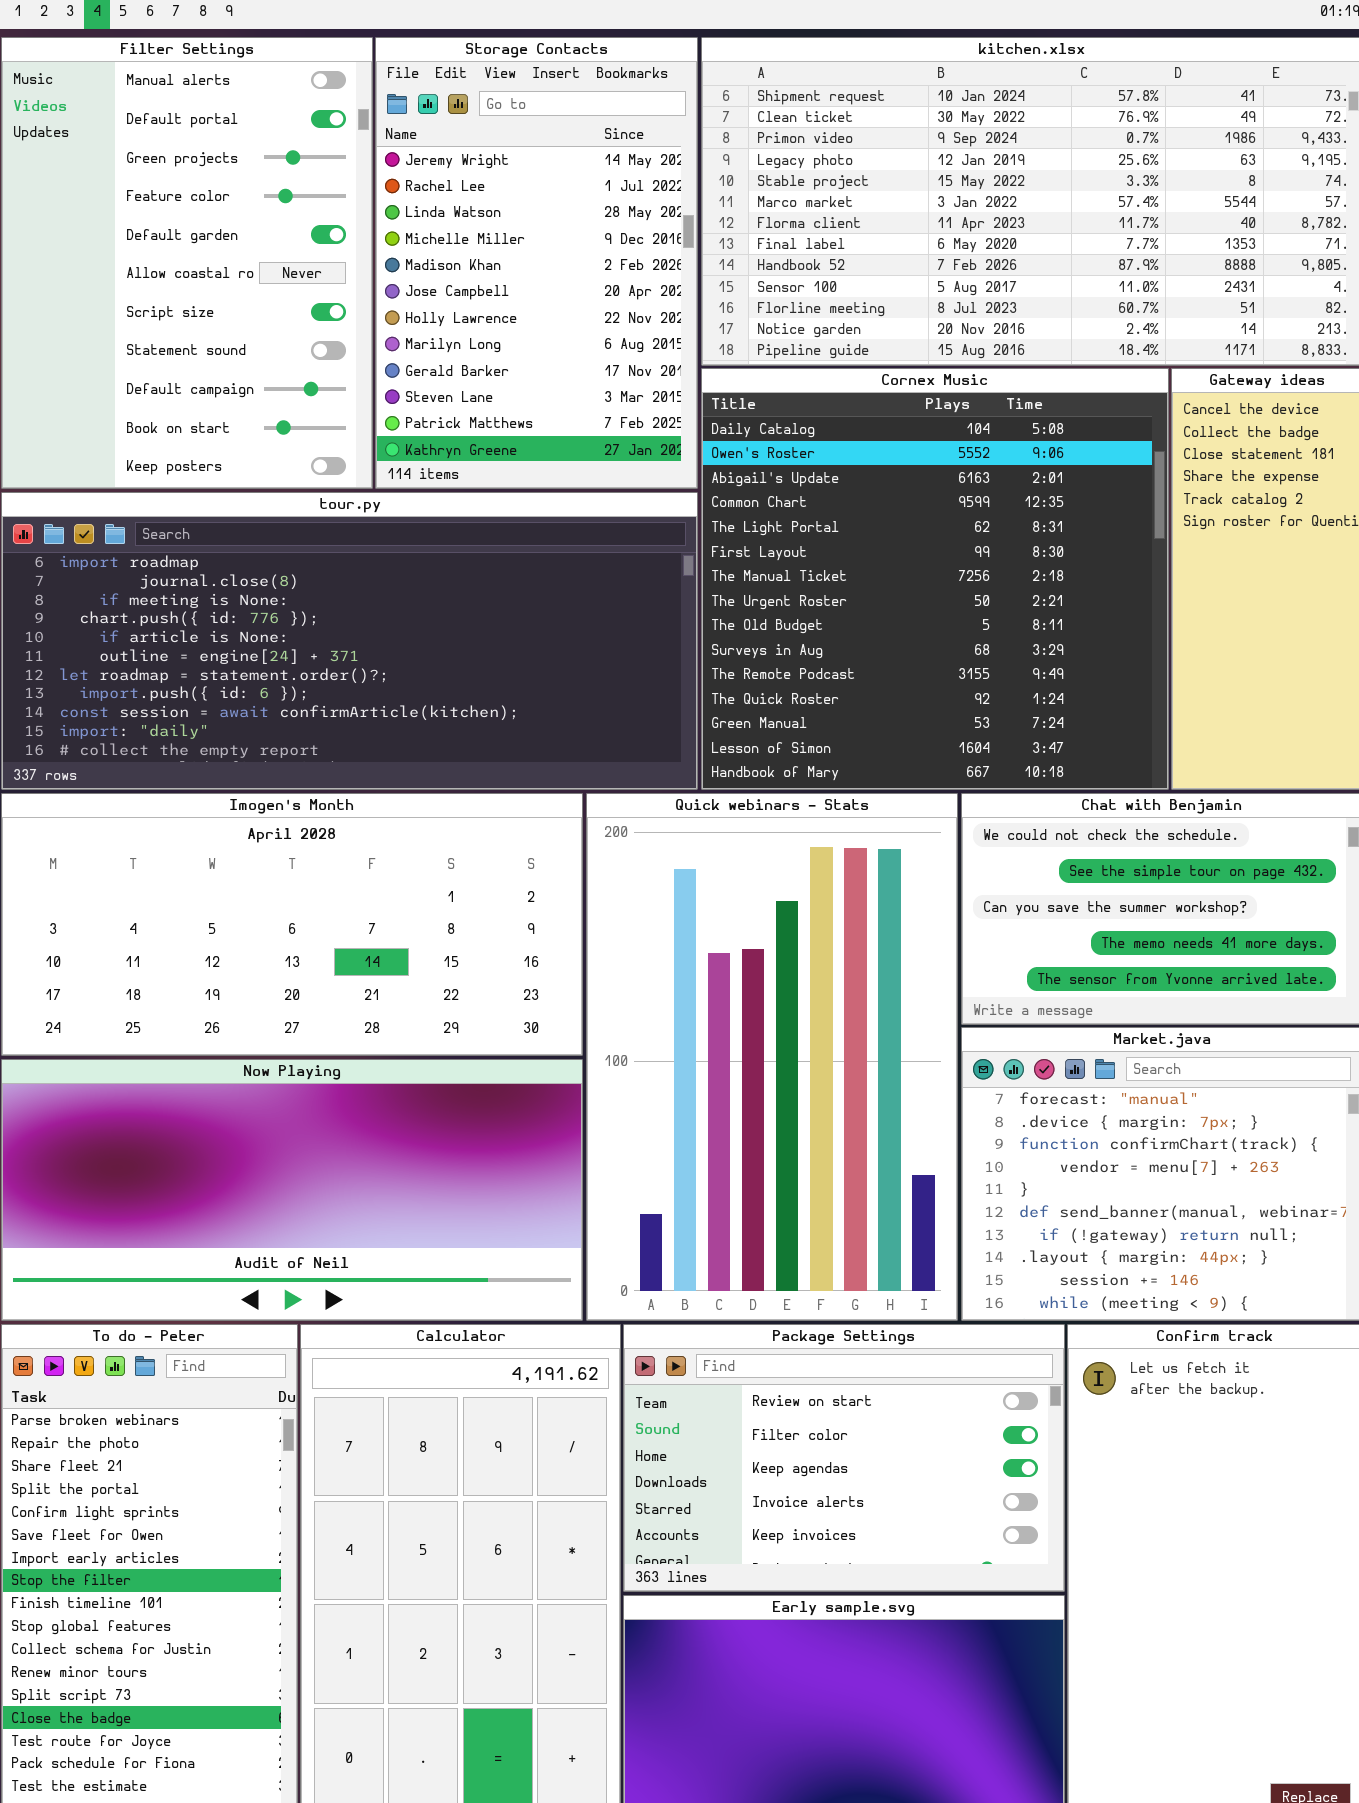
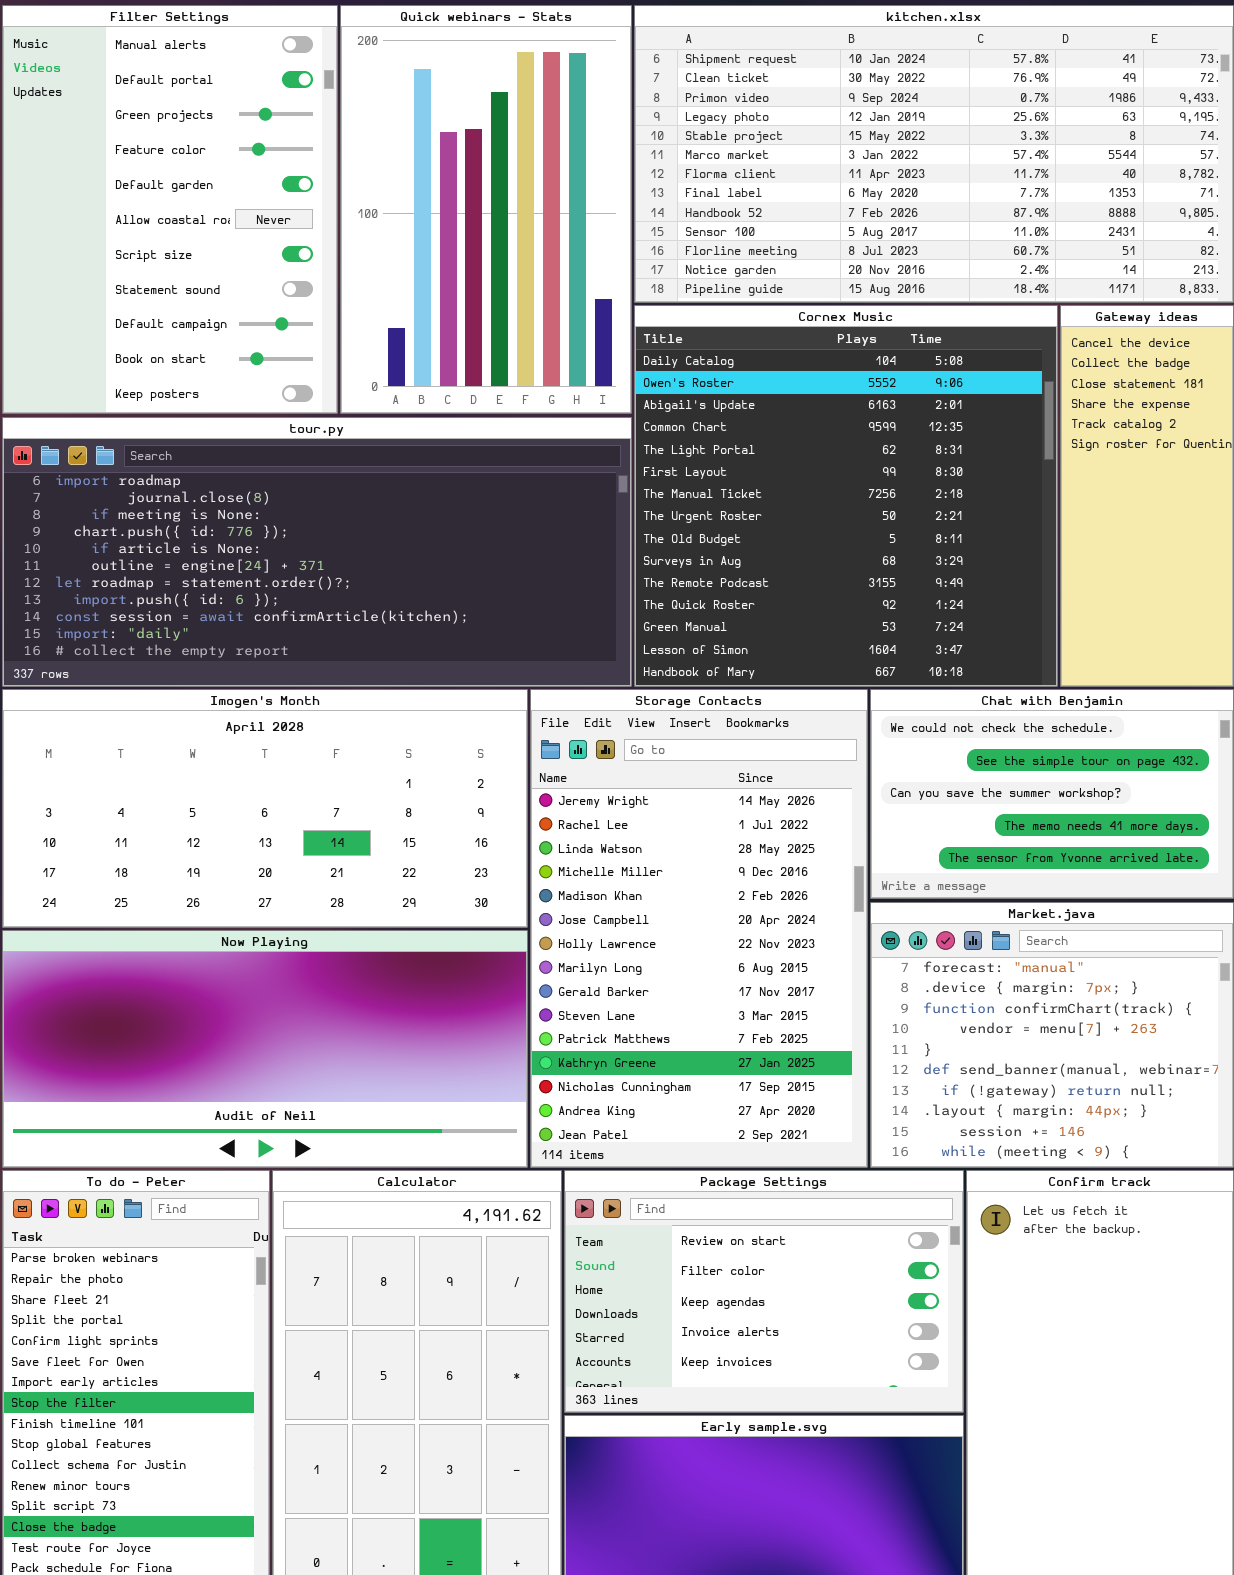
Storage Contacts: [375,37,698,489] -> [530,689,868,1168], moved, resized
Quick webinars - Stats: [586,793,958,1321] -> [340,5,632,414], moved, resized

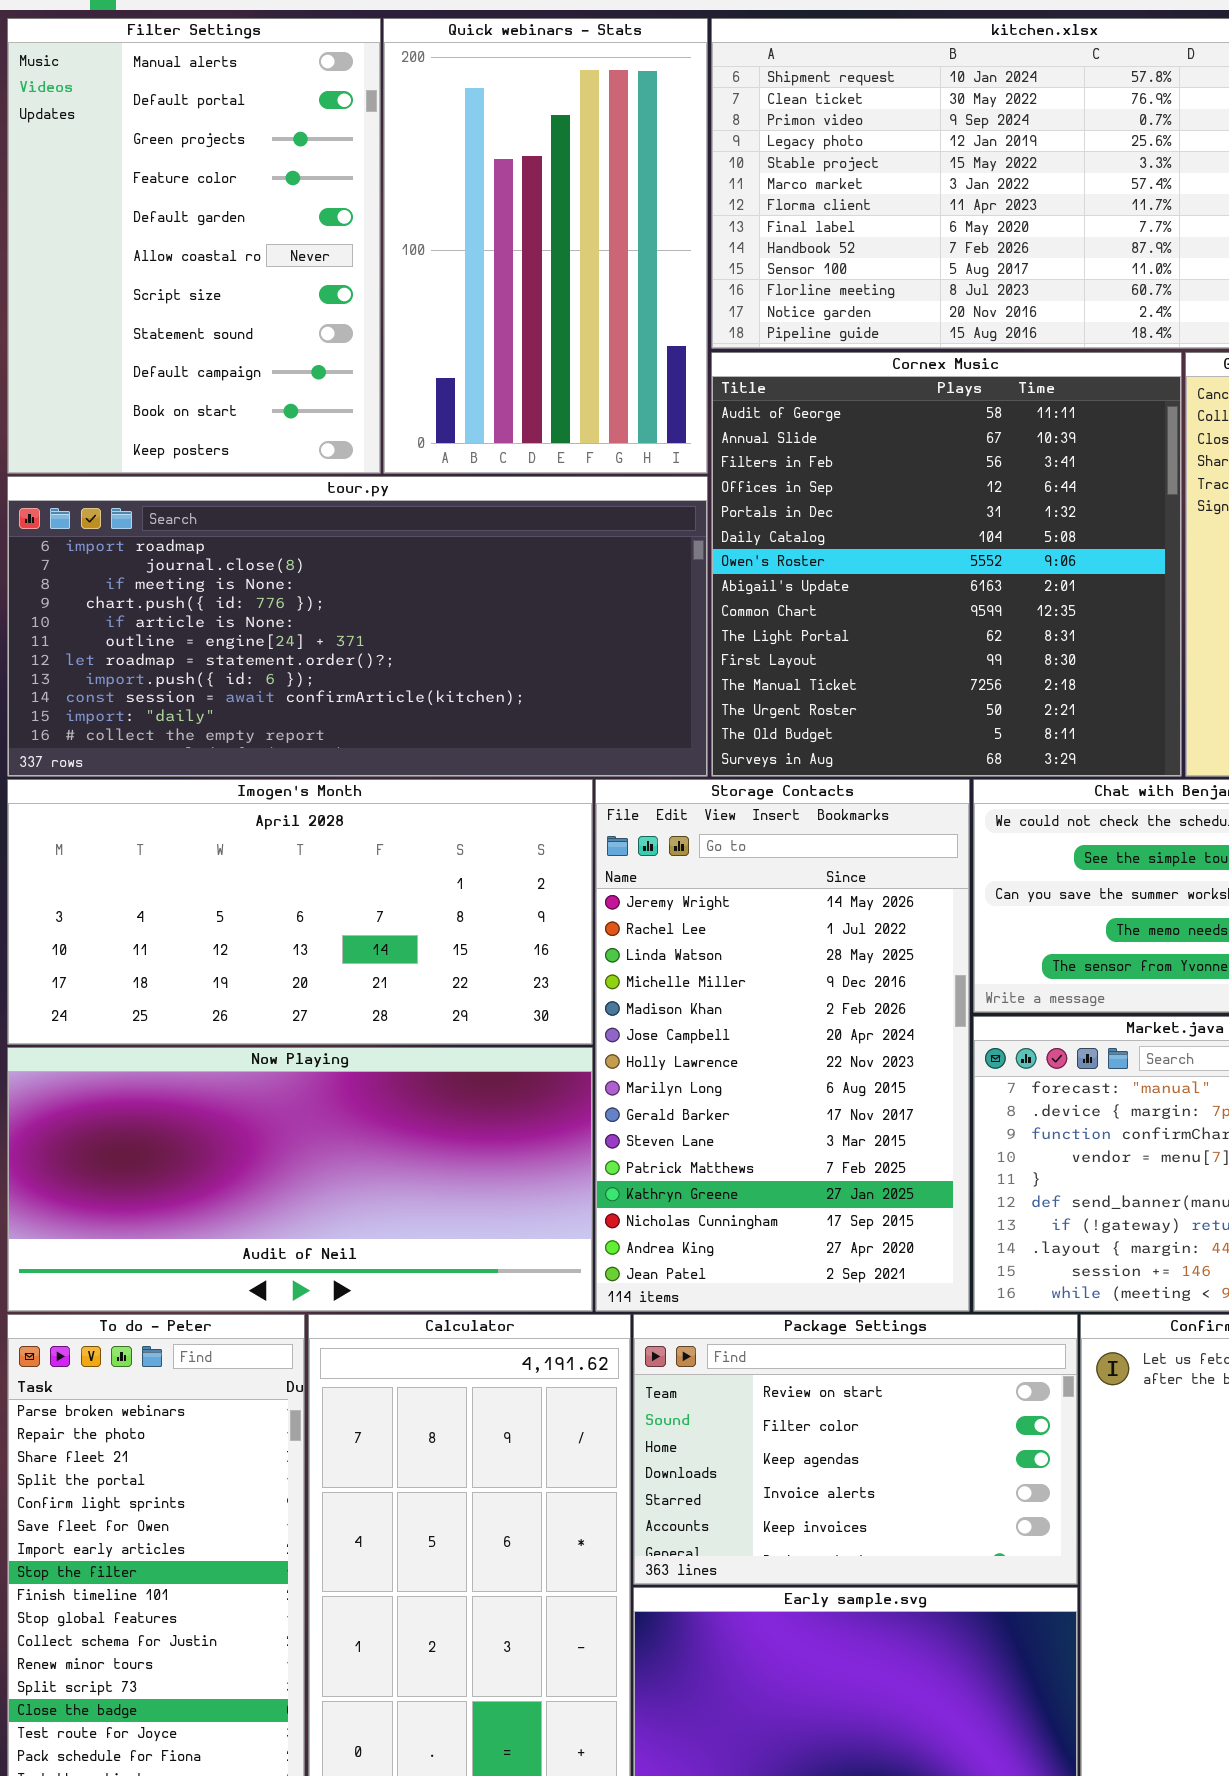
Cornex Music: [634,305,1058,687] -> [711,352,1182,777], scrolled up 5 rows

